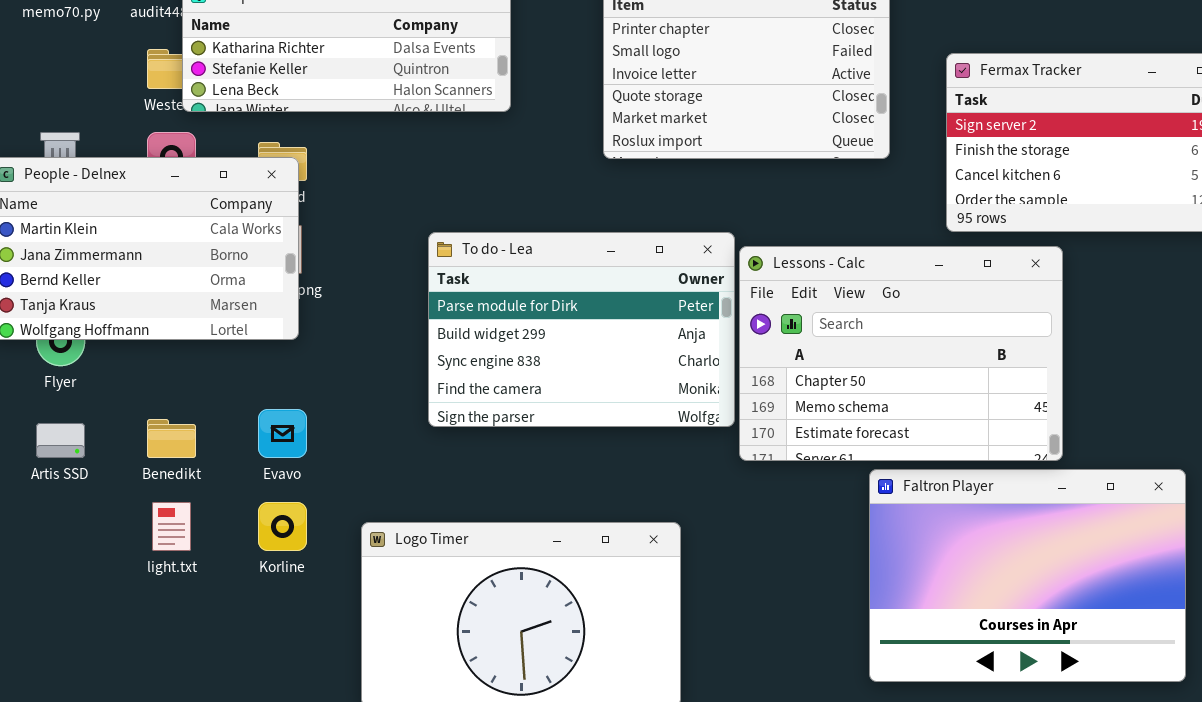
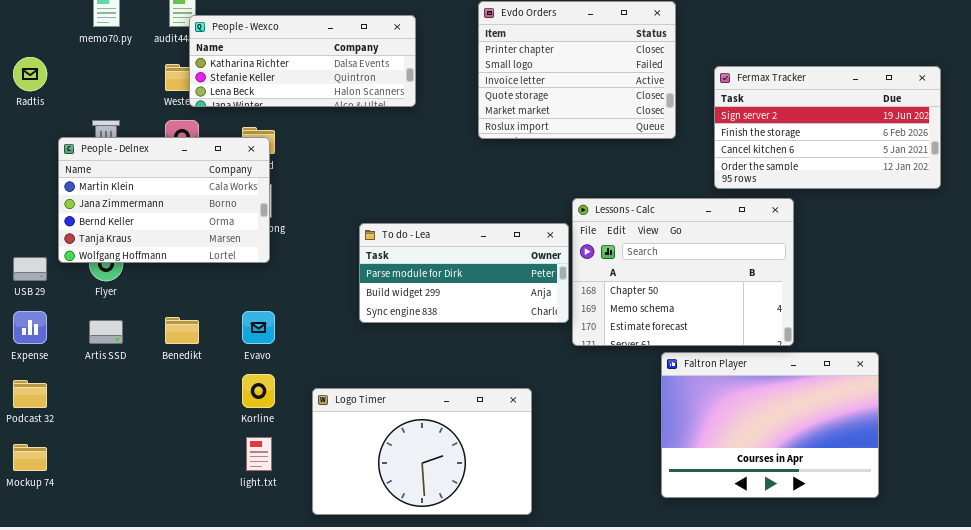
To do - Lea: [428,232,735,427] -> [359,223,569,323], resized
light.txt: [152,502,191,551] -> [246,437,272,471], moved

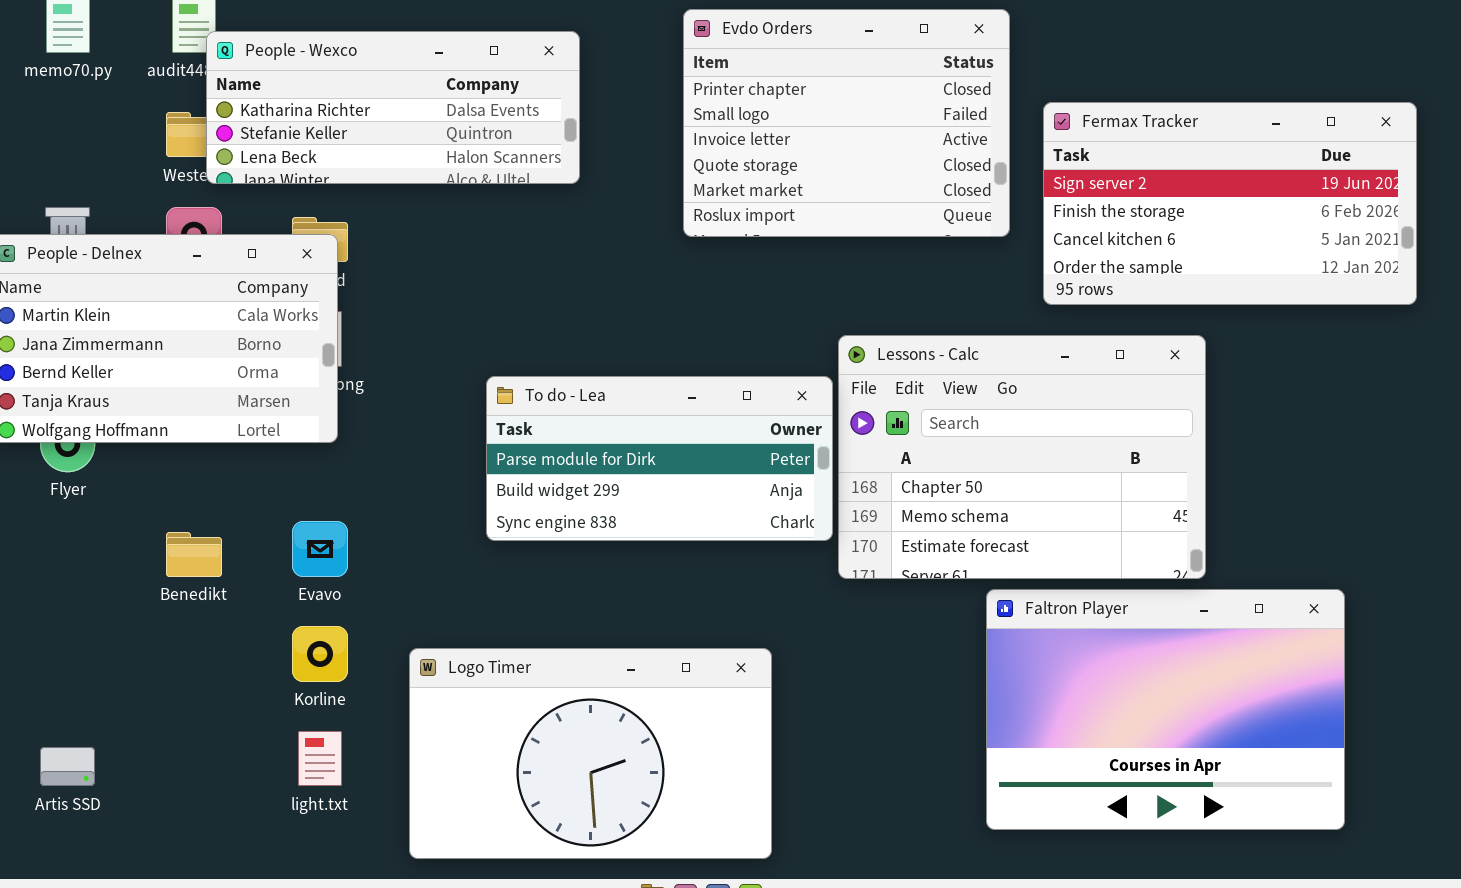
Fermax Tracker: [714,66,941,189] -> [1043,102,1417,305], moved
Artis SSD: [89,320,123,344] -> [40,747,95,786], moved

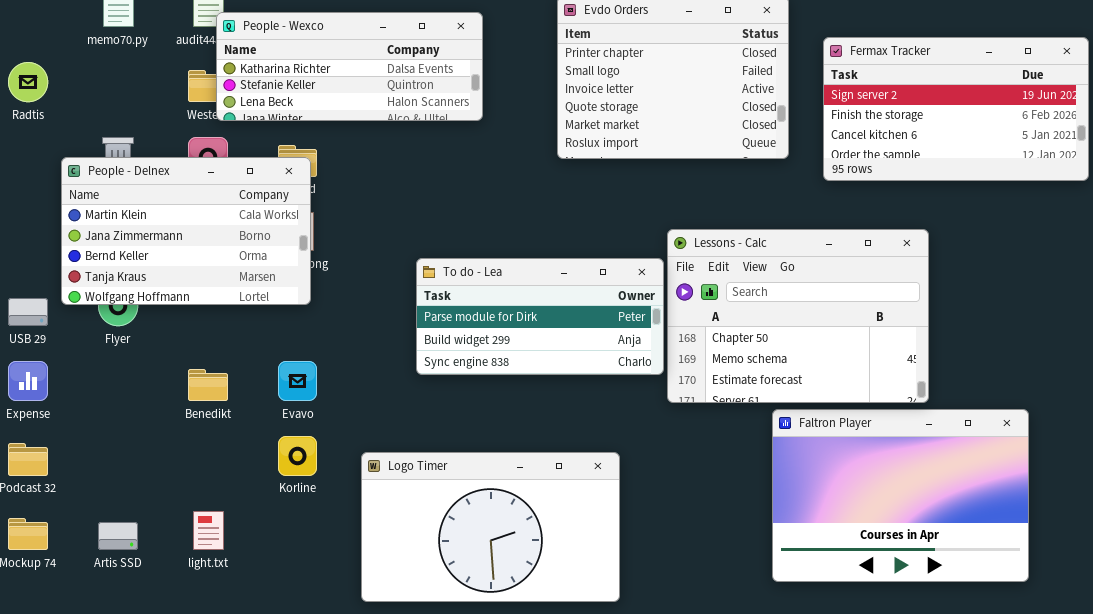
Fermax Tracker: [1043,102,1417,305] -> [823,37,1089,181], moved
light.txt: [298,731,342,786] -> [193,511,224,550], moved

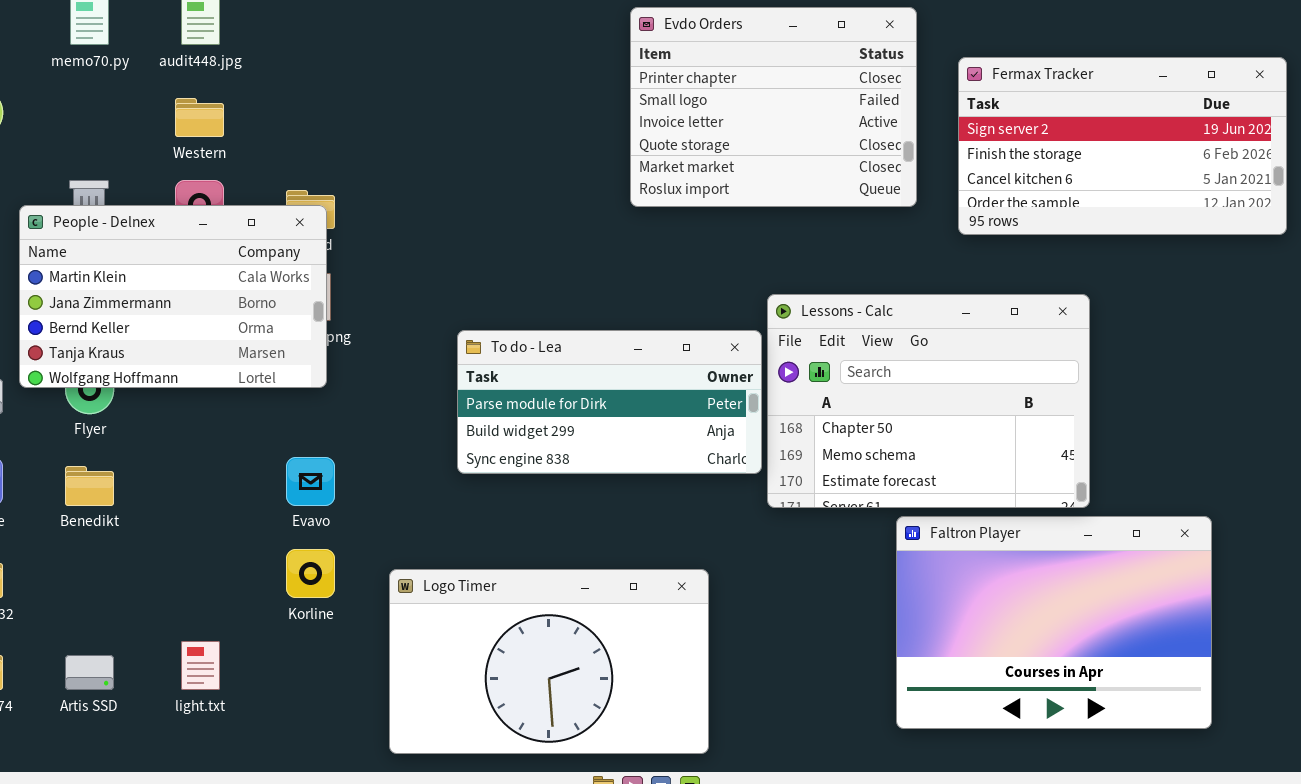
People - Wexco: [216,12,483,121] -> none, closed
Benedikt: [188,369,228,401] -> [65,466,114,506], moved

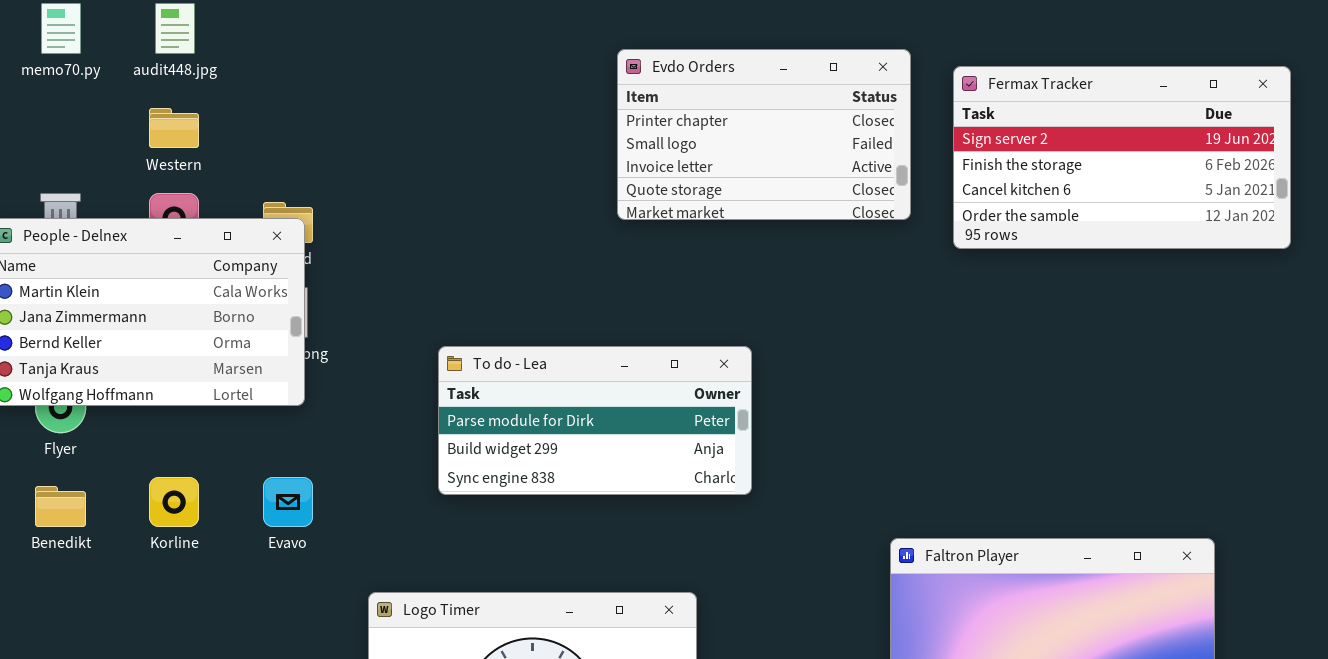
Evdo Orders: [630,7,917,207] -> [617,49,911,220], resized
Lessons - Calc: [767,294,1090,508] -> none, closed
Korline: [286,549,335,598] -> [149,477,199,527], moved

